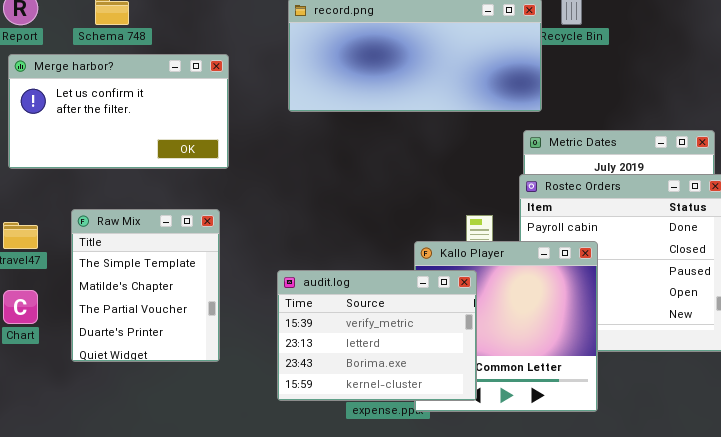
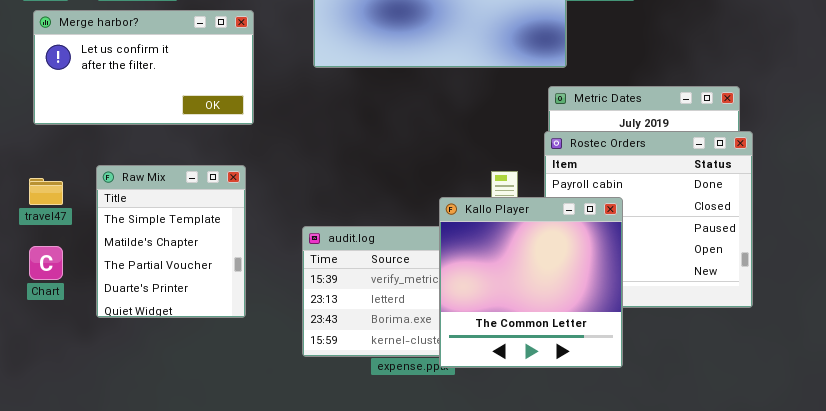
Kallo Player: [414,241,598,412] -> [439,197,623,368], raised

